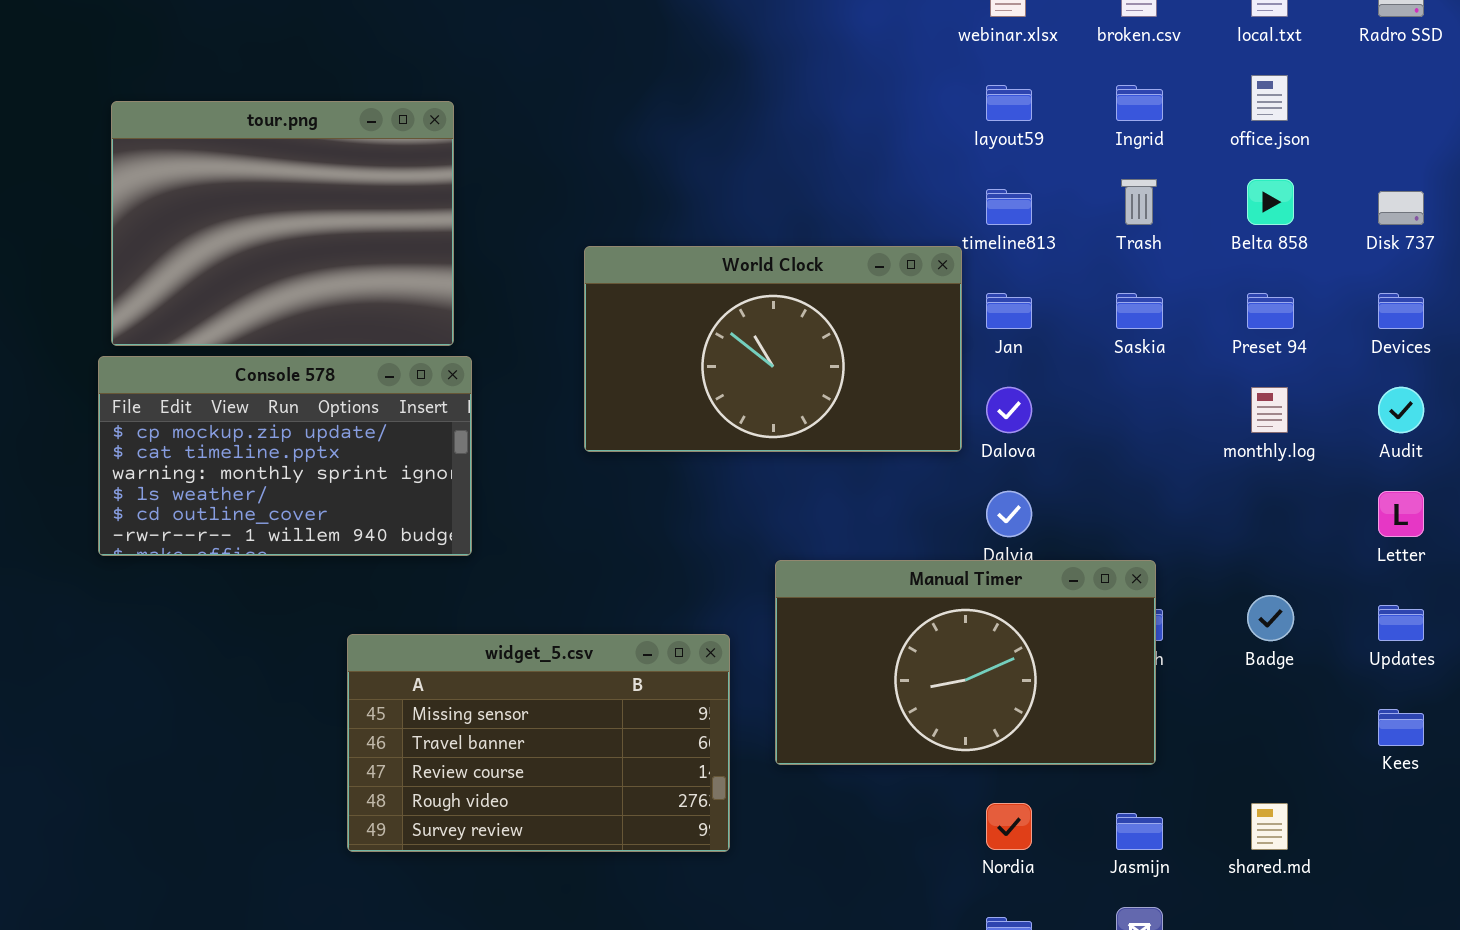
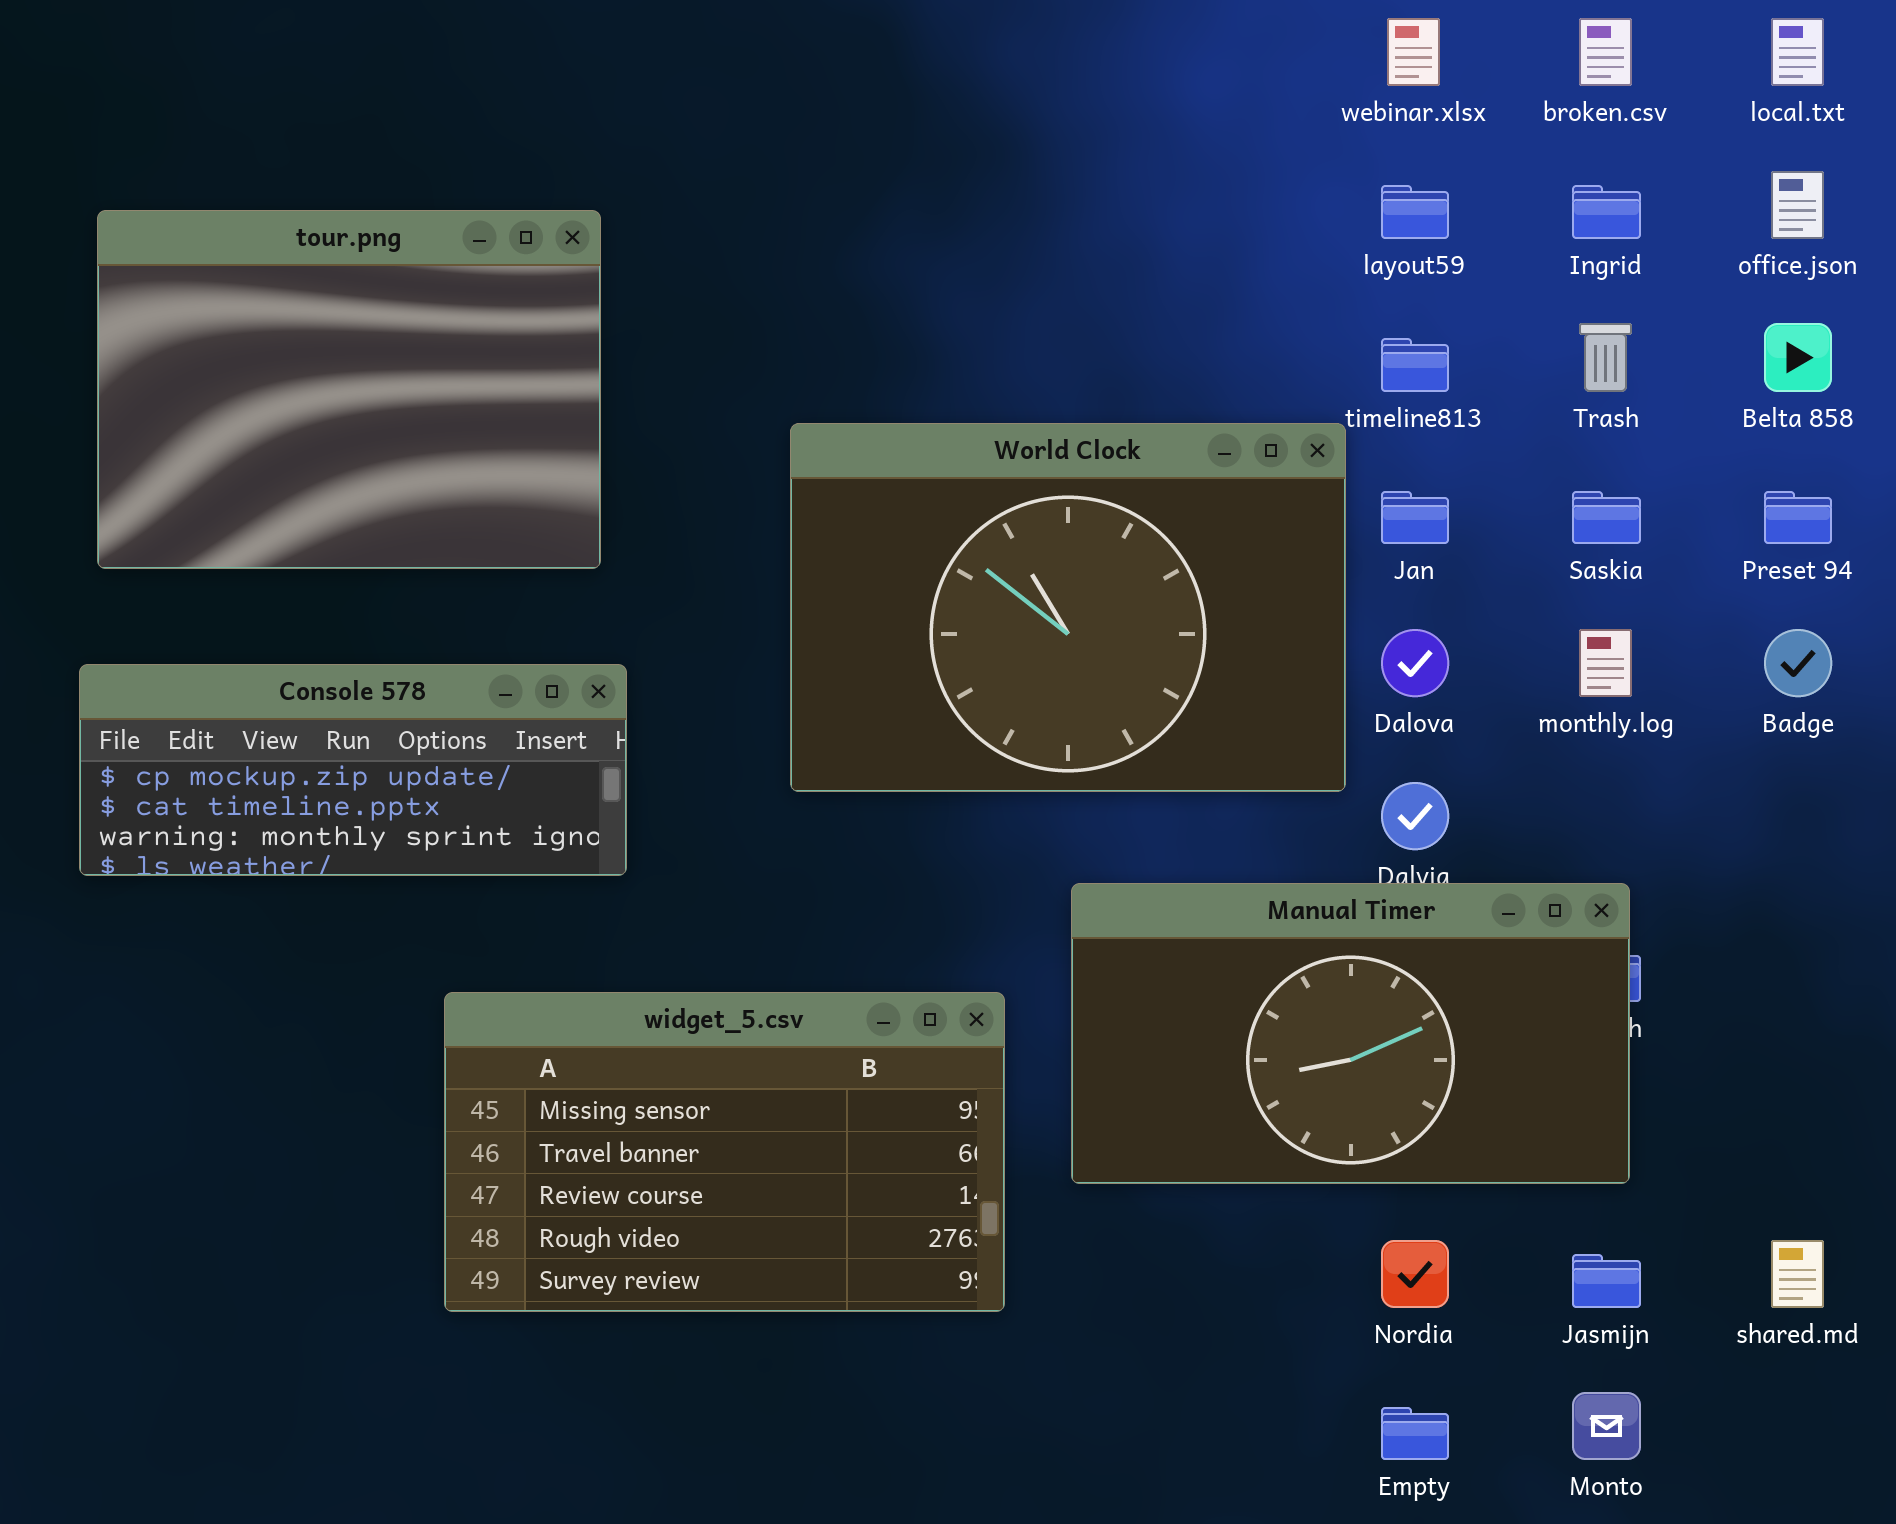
World Clock: [584,246,962,452] -> [790,423,1346,792], resized
Console 578: [98,356,472,556] -> [79,664,627,876], resized
monthly.log: [1251,387,1288,433] -> [1579,629,1632,697], moved
Badge: [1247,595,1294,641] -> [1764,629,1832,697], moved

